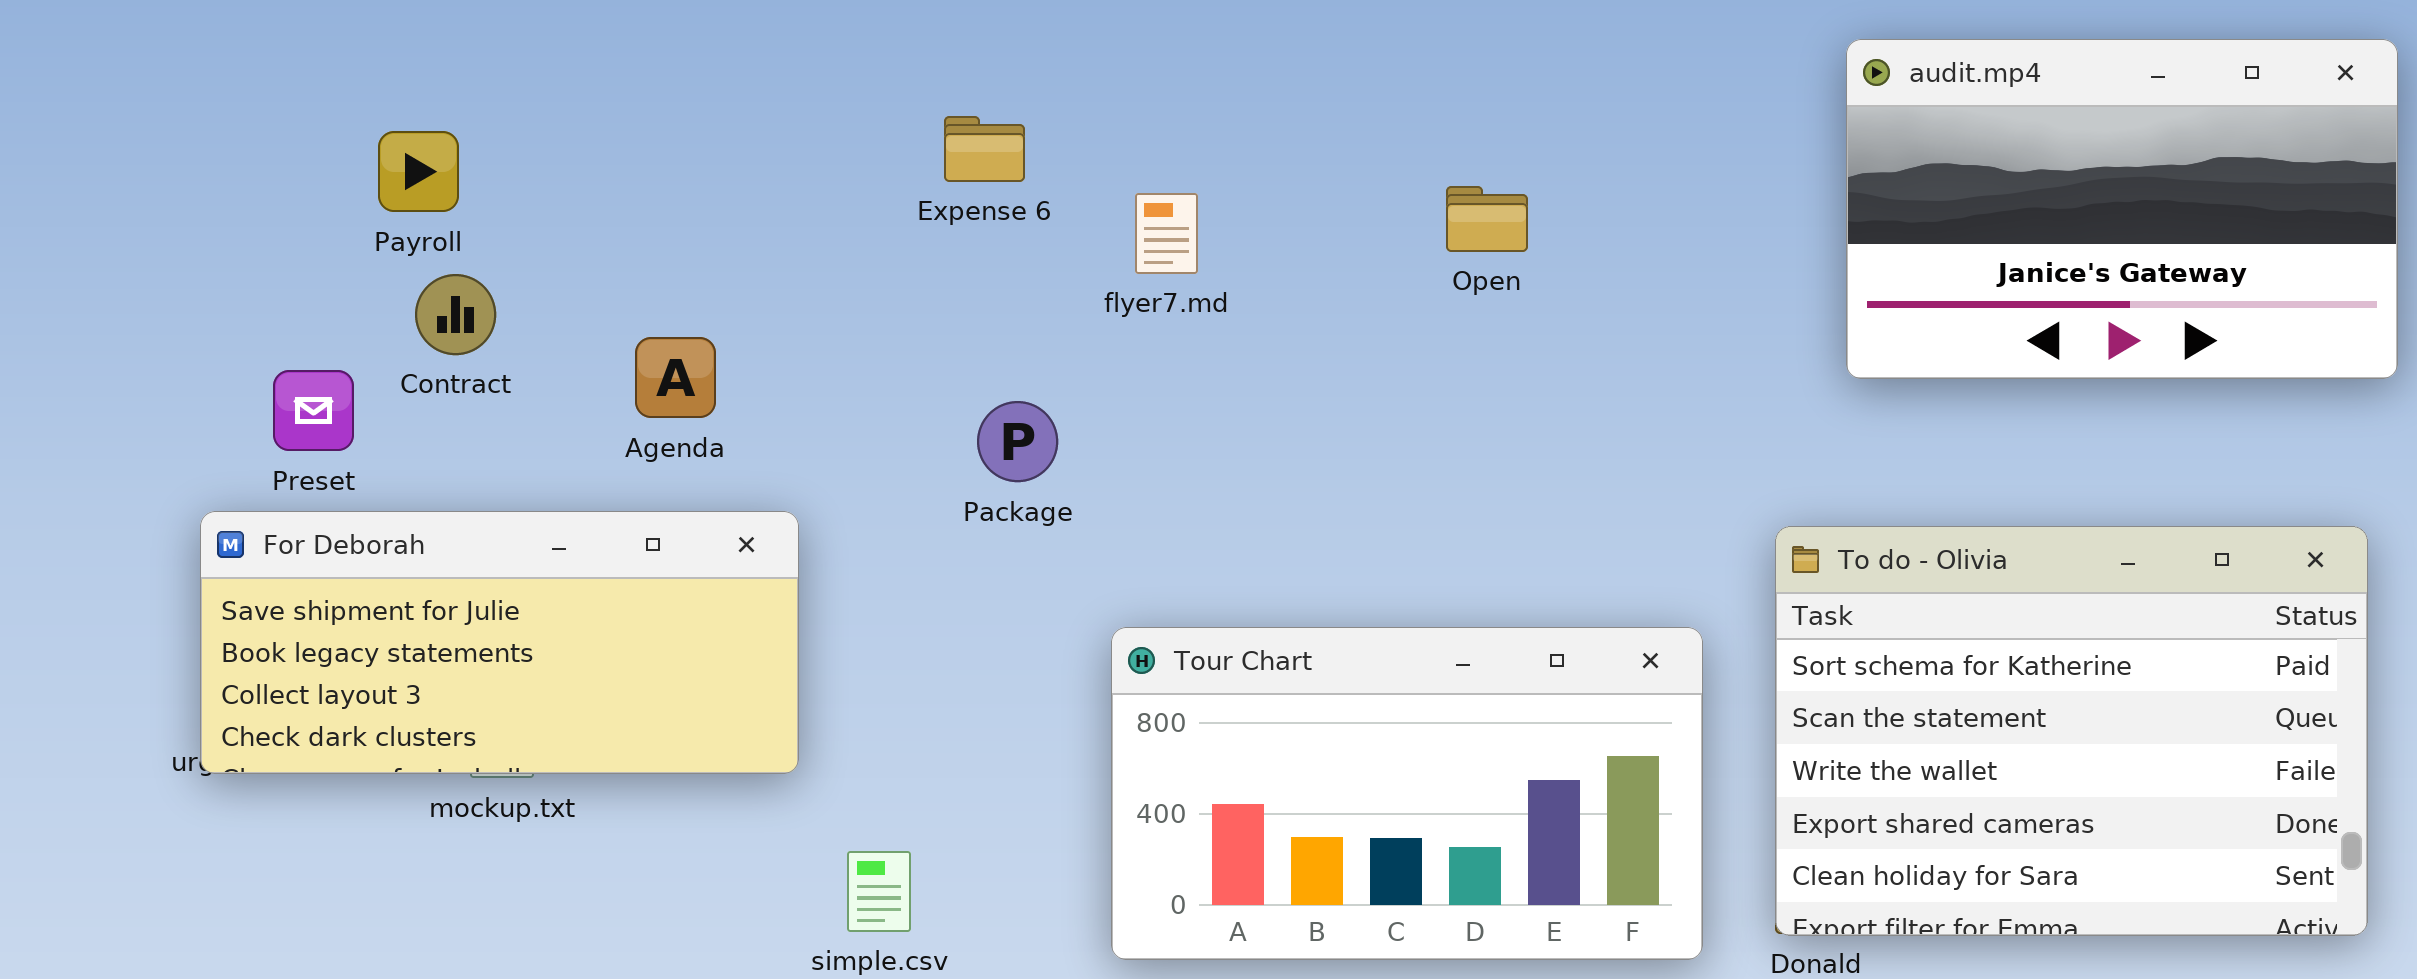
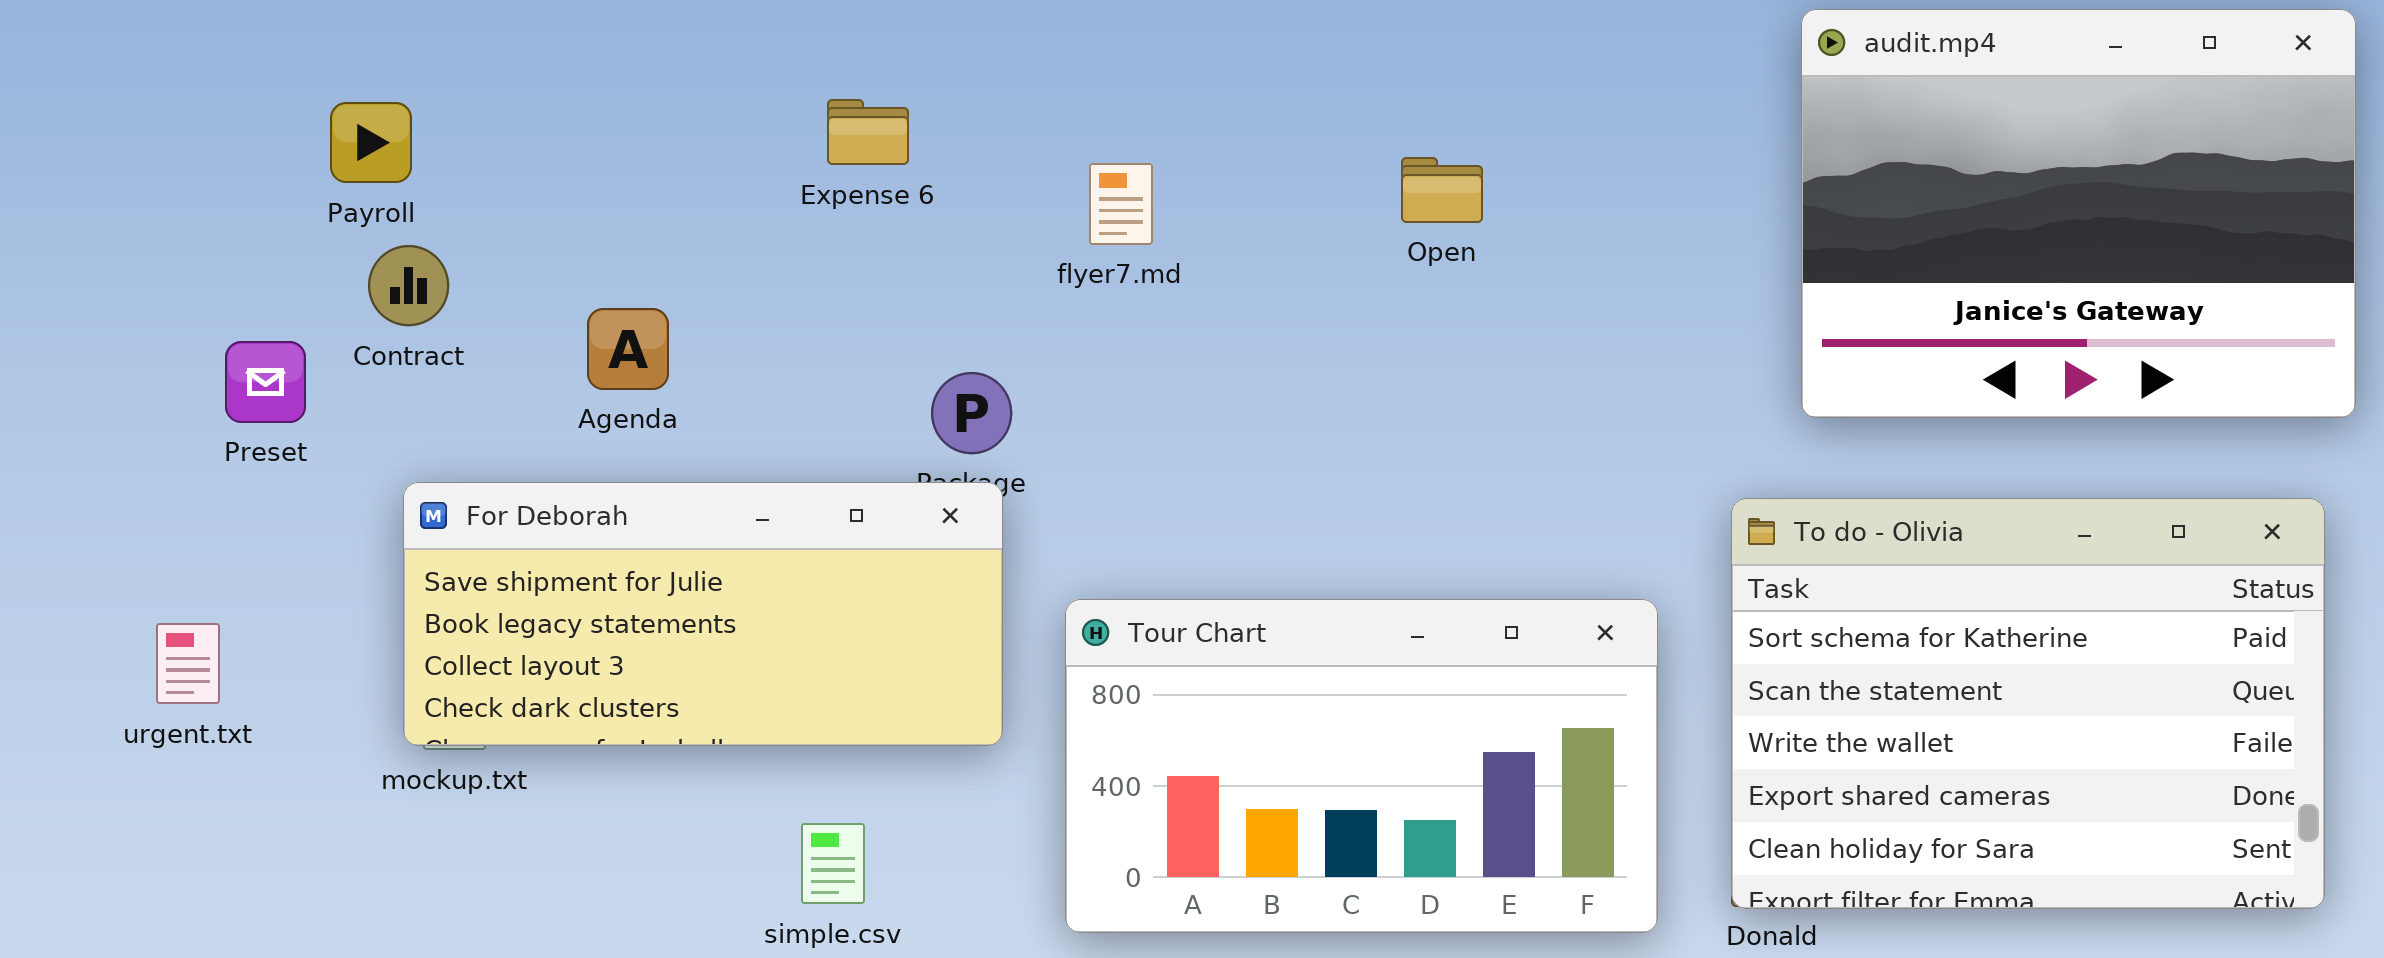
audit.mp4: [1846,39,2398,379] -> [1801,9,2356,418], resized
Expense 6: [944,116,1025,182] -> [827,99,909,165], moved
For Deborah: [200,511,799,774] -> [403,482,1003,746], moved

